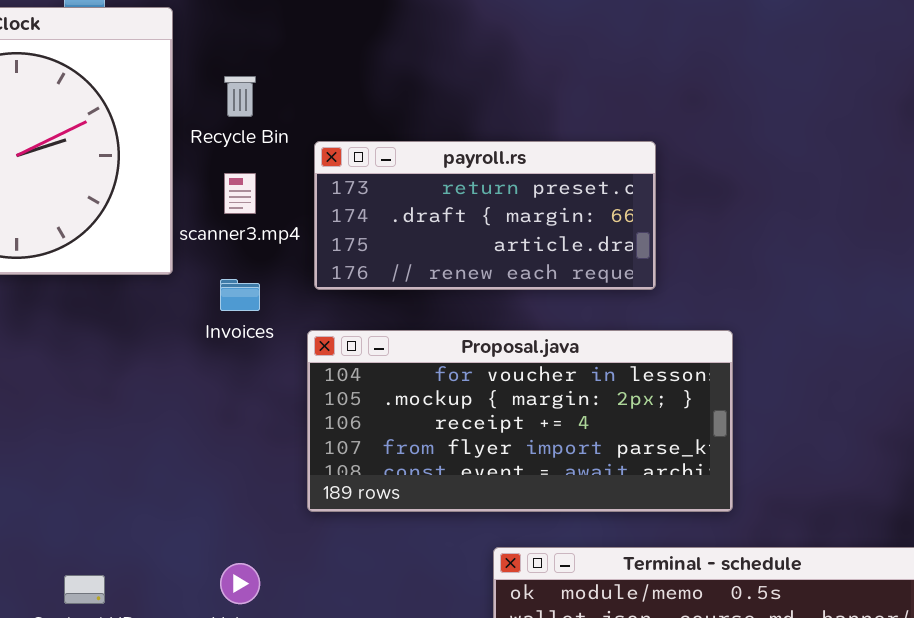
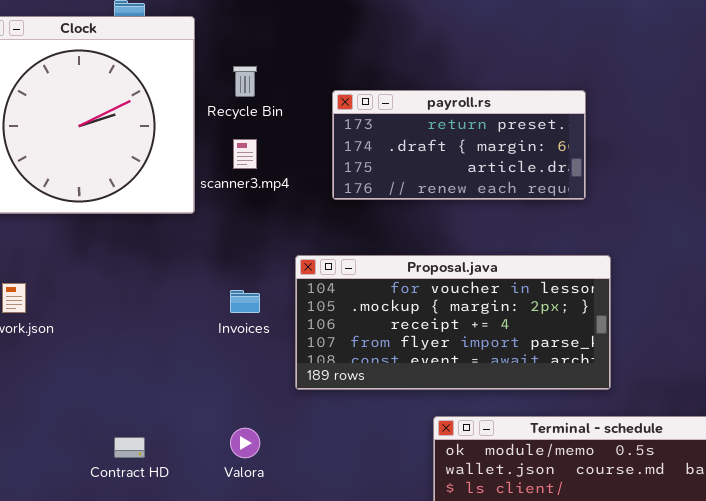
payroll.rs: [314,141,656,290] -> [332,90,586,200], moved
Invoices: [220,279,260,311] -> [230,290,260,313], moved

